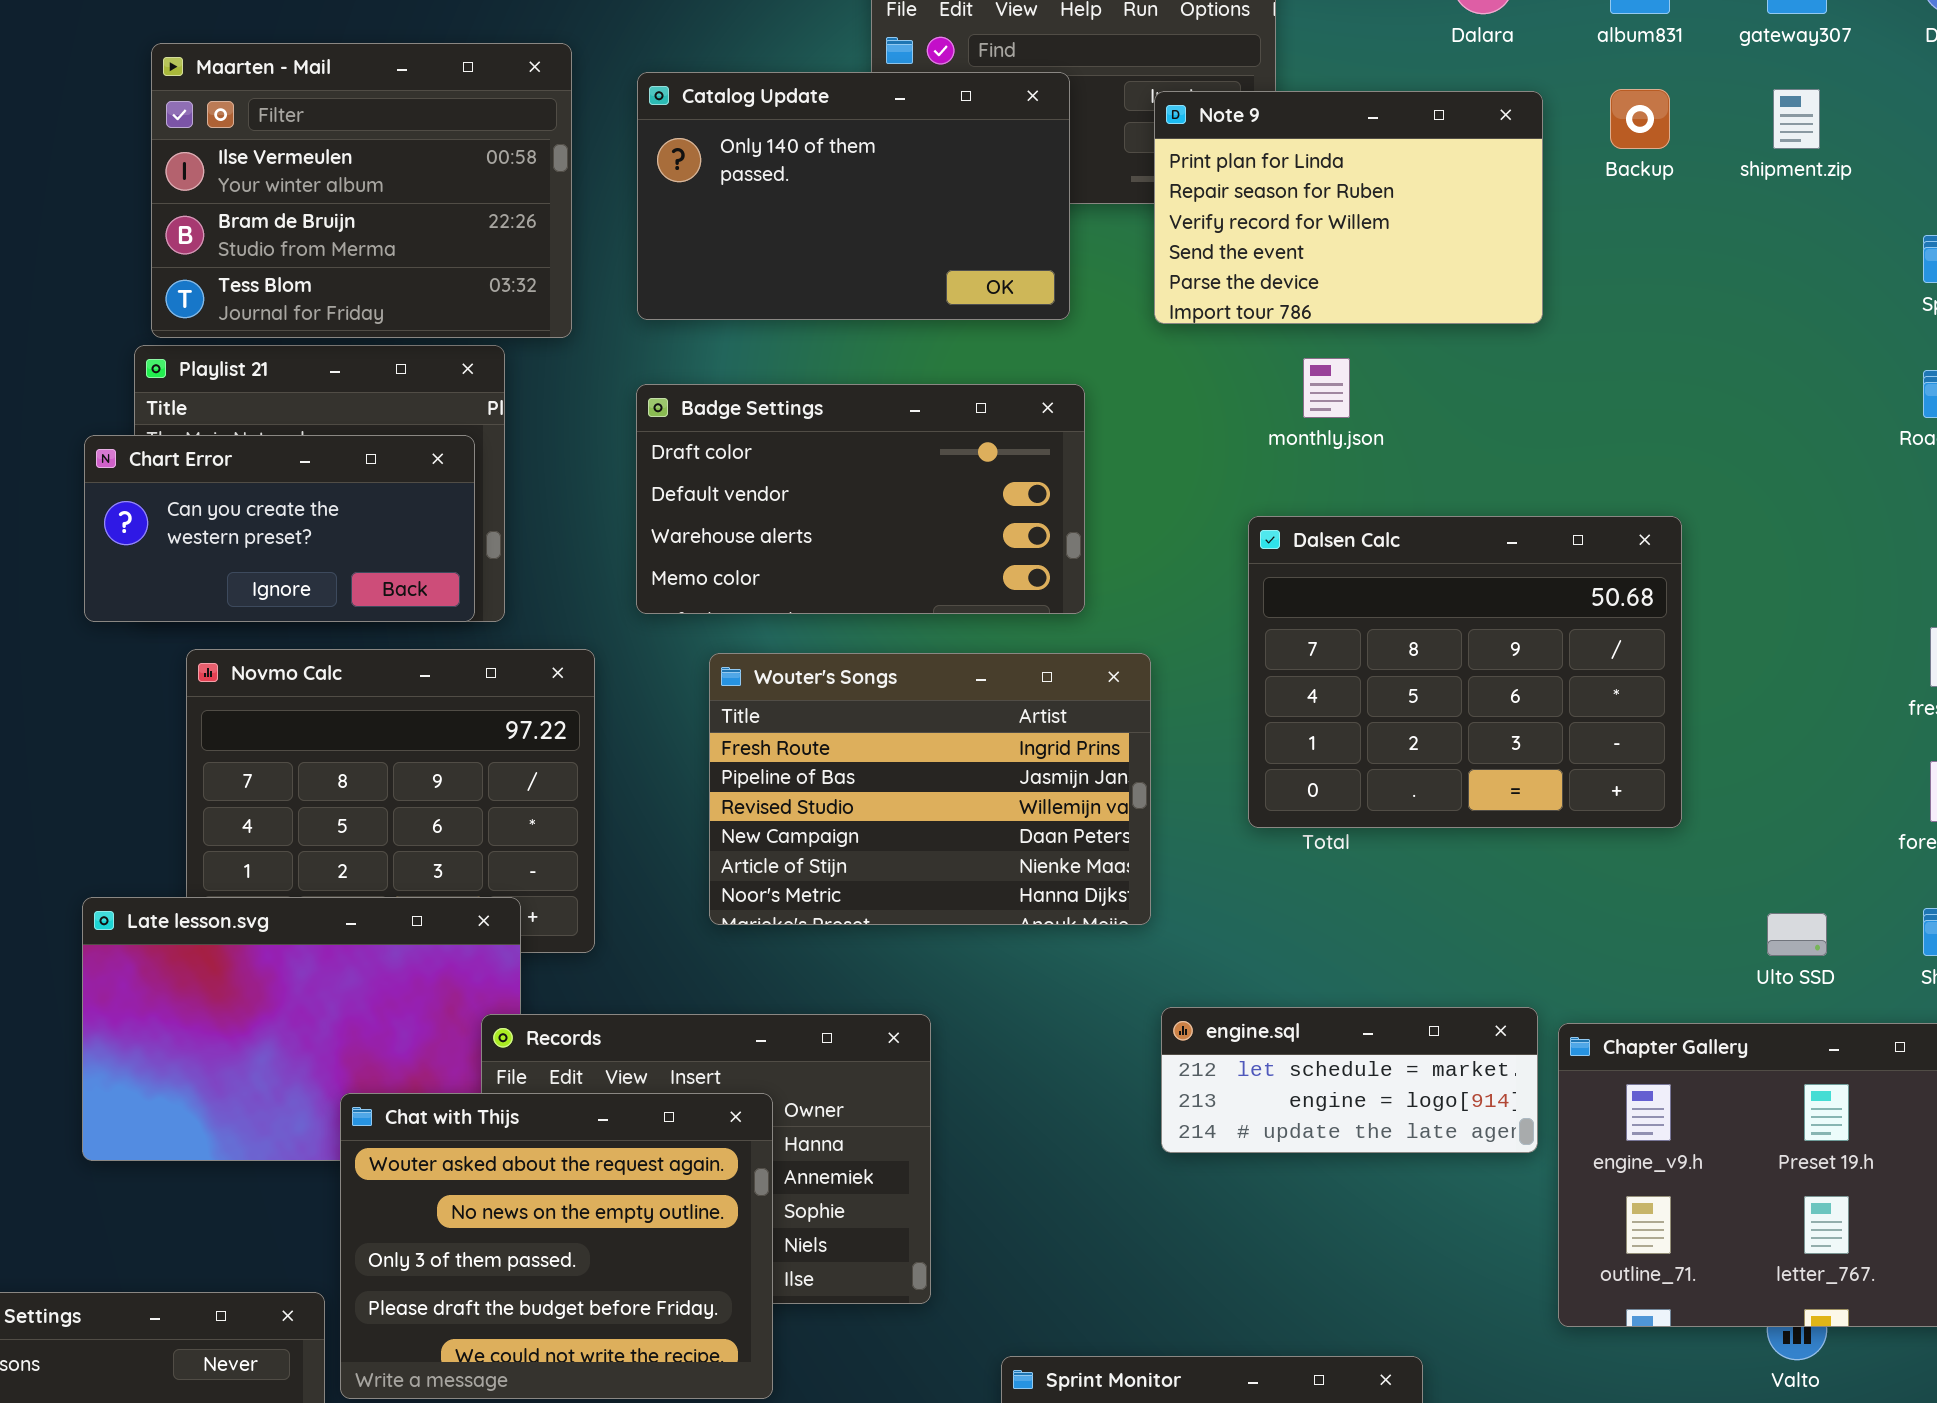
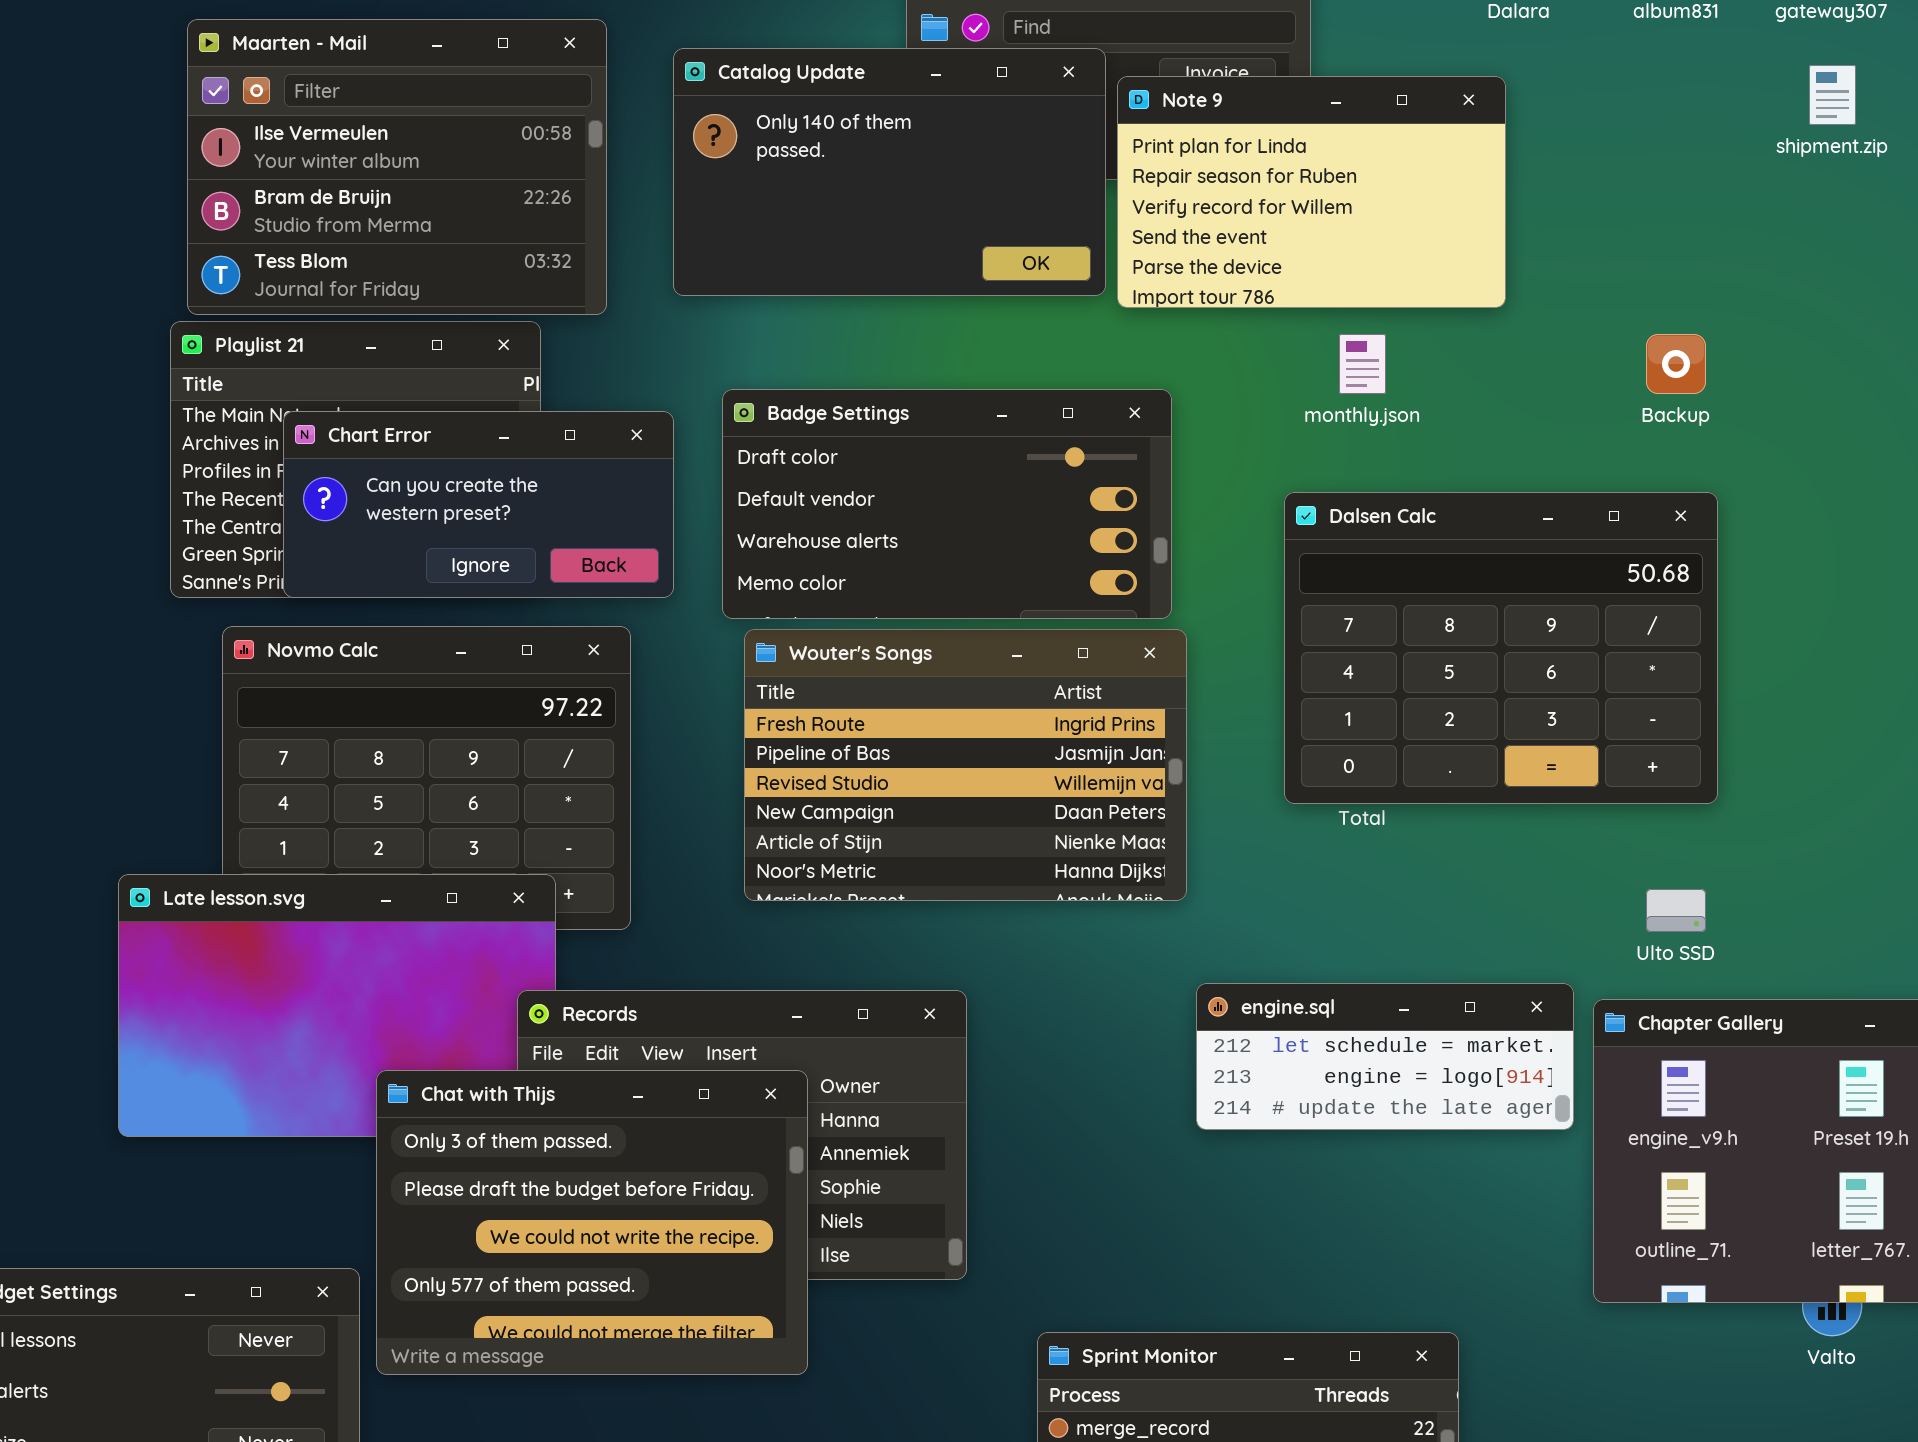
Backup: [1610,89,1670,149] -> [1646,334,1706,394], moved
Note 9: [1154,91,1543,324] -> [1117,76,1506,308], moved
Badge Settings: [636,384,1085,614] -> [722,389,1172,619], moved
Chart Error: [84,435,475,622] -> [283,411,674,598], moved
Ulto SSD: [1767,913,1827,956] -> [1646,889,1706,932], moved
Chat with Thijs: [340,1093,773,1399] -> [376,1070,808,1375], scrolled down 2 rows

